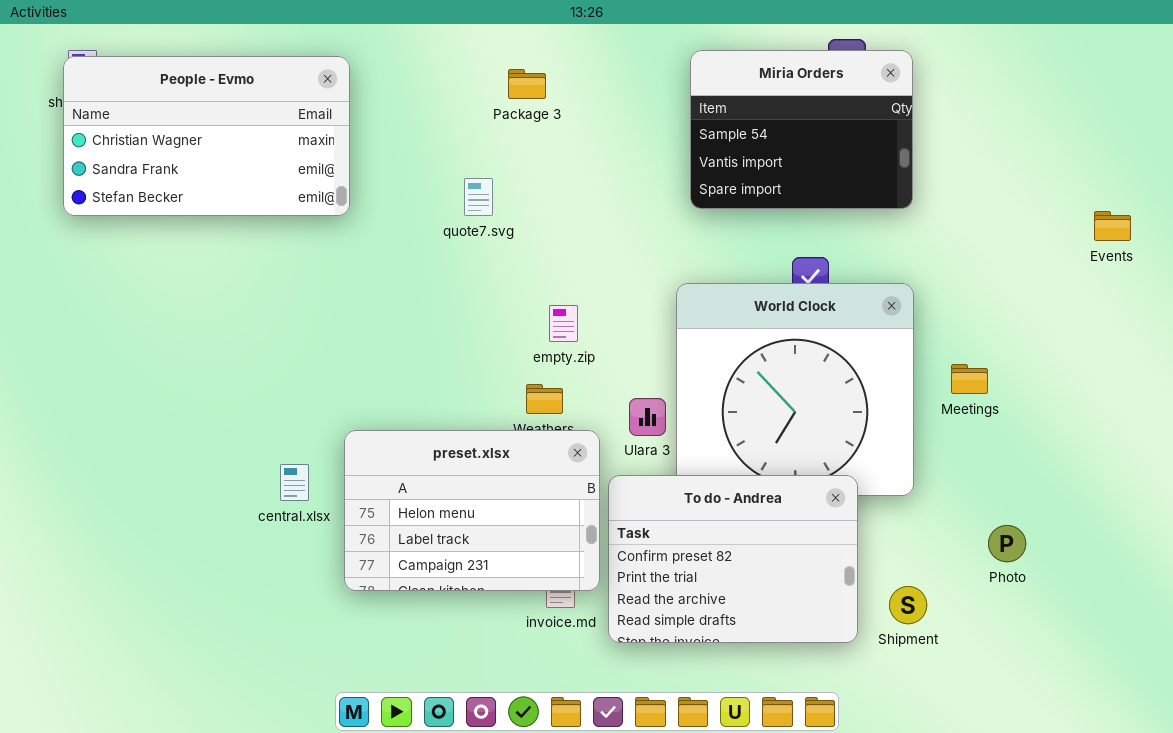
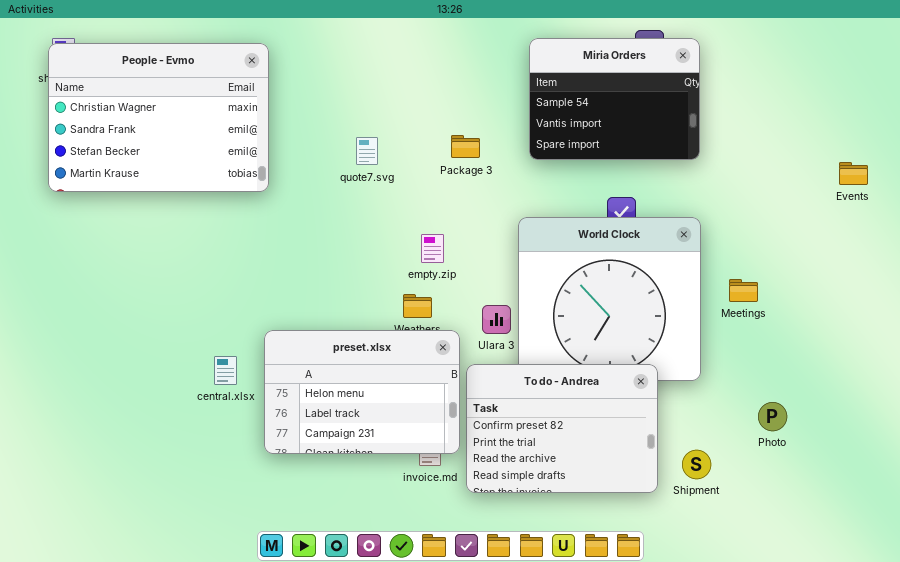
People - Evmo: [63,56,350,216] -> [48,43,269,192], resized
Package 3: [508,69,546,99] -> [451,135,480,158], moved

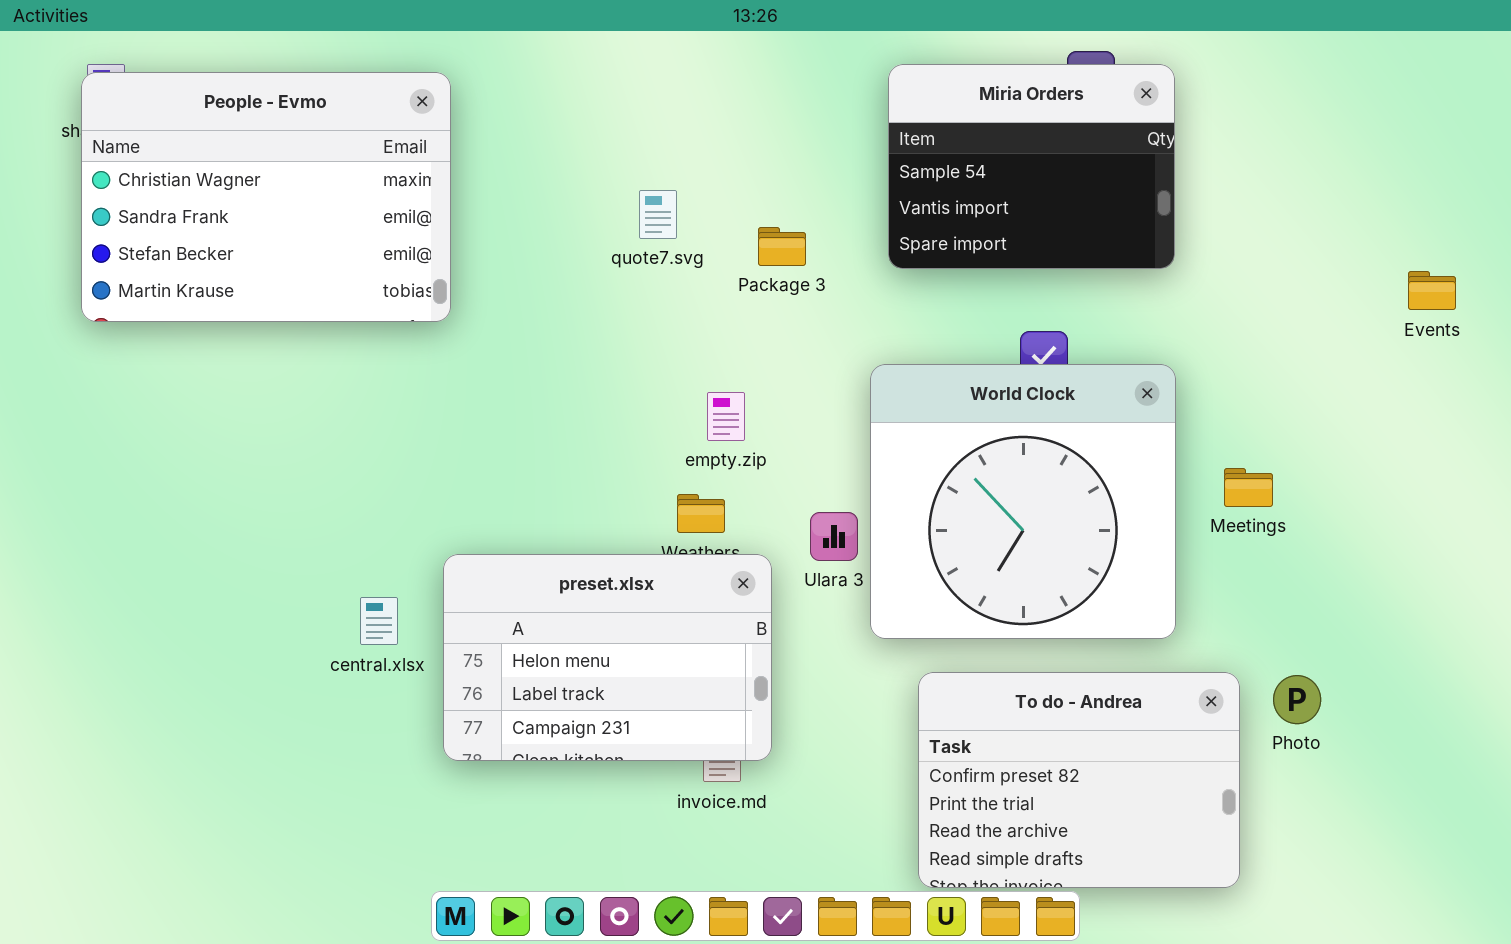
quote7.svg: [356,137,378,165] -> [639,190,677,239], moved
To do - Andrea: [466,364,658,493] -> [918,672,1240,888], moved

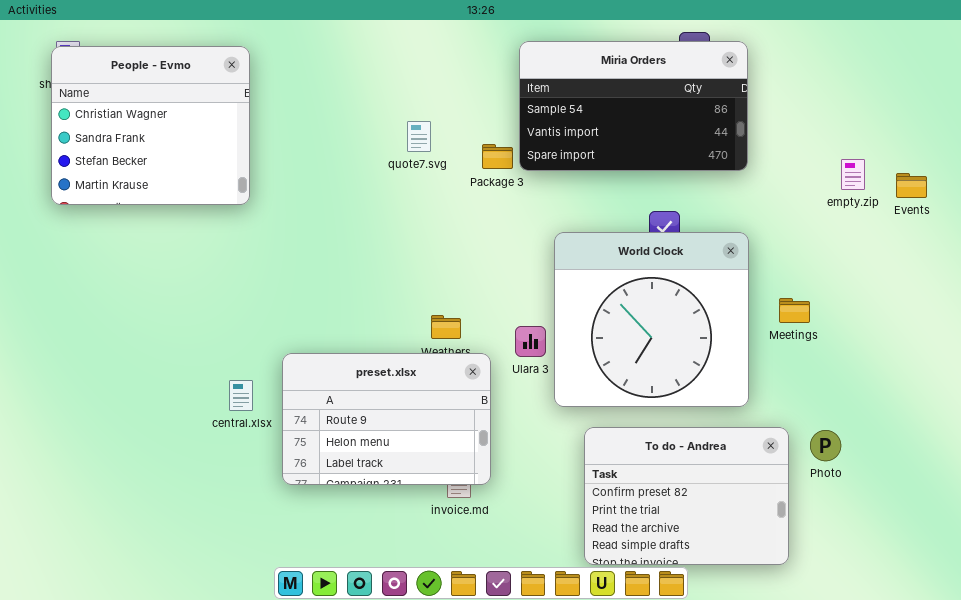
Miria Orders: [888,64,1175,269] -> [519,41,748,171], resized
People - Evmo: [81,72,451,322] -> [51,46,250,205], resized
empty.zip: [707,392,745,441] -> [841,159,865,190], moved
preset.xlsx: [443,554,772,761] -> [282,353,491,485], scrolled up 1 row

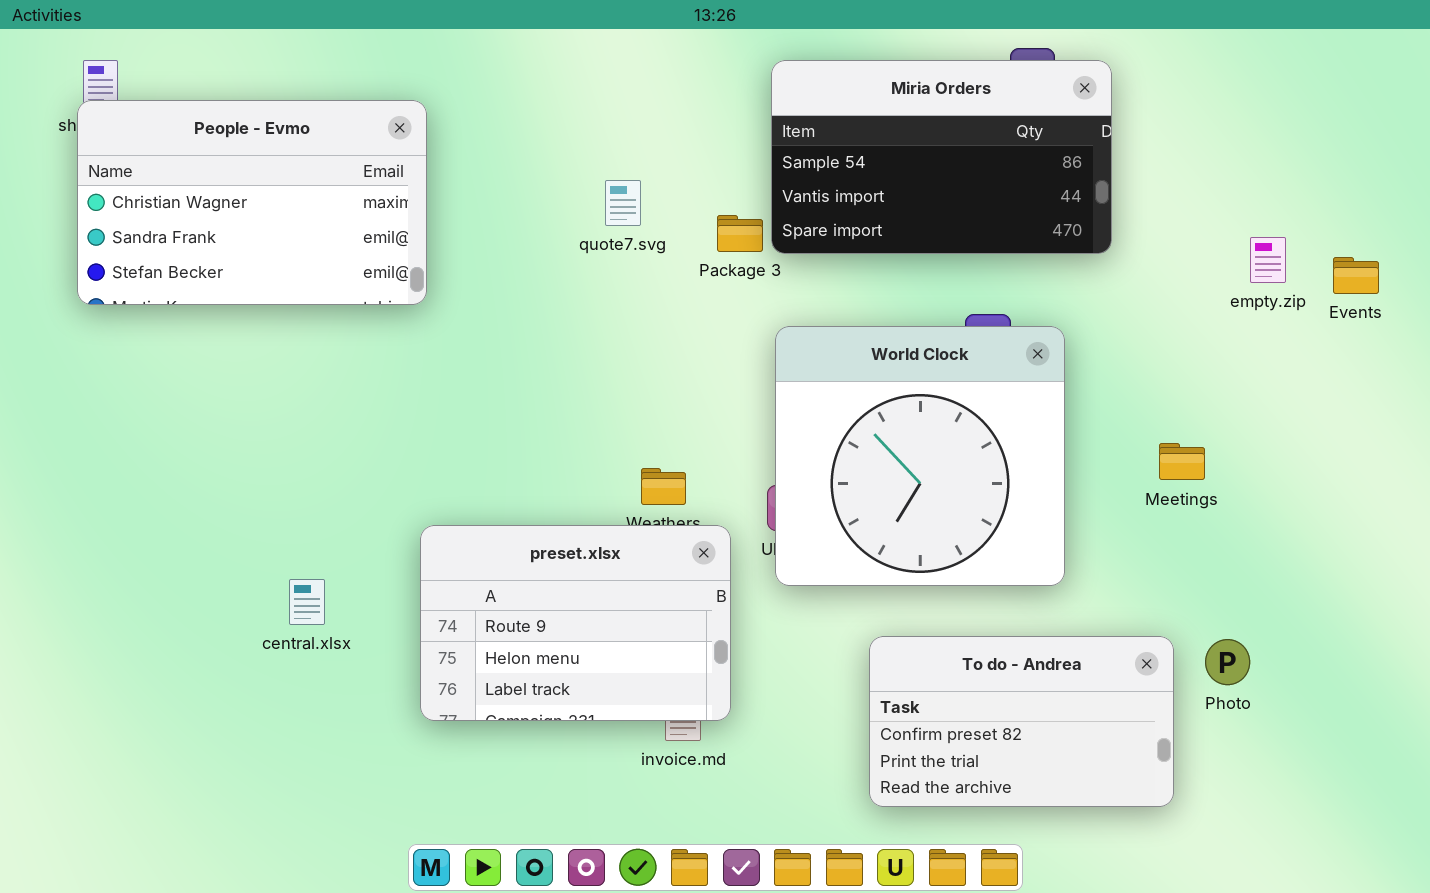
People - Evmo: [51,46,250,205] -> [77,100,427,305], resized
World Clock: [554,232,749,407] -> [775,326,1065,586], moved
central.xlsx: [229,380,253,411] -> [289,579,325,625], moved
To do - Andrea: [584,427,789,565] -> [869,636,1174,807], resized

